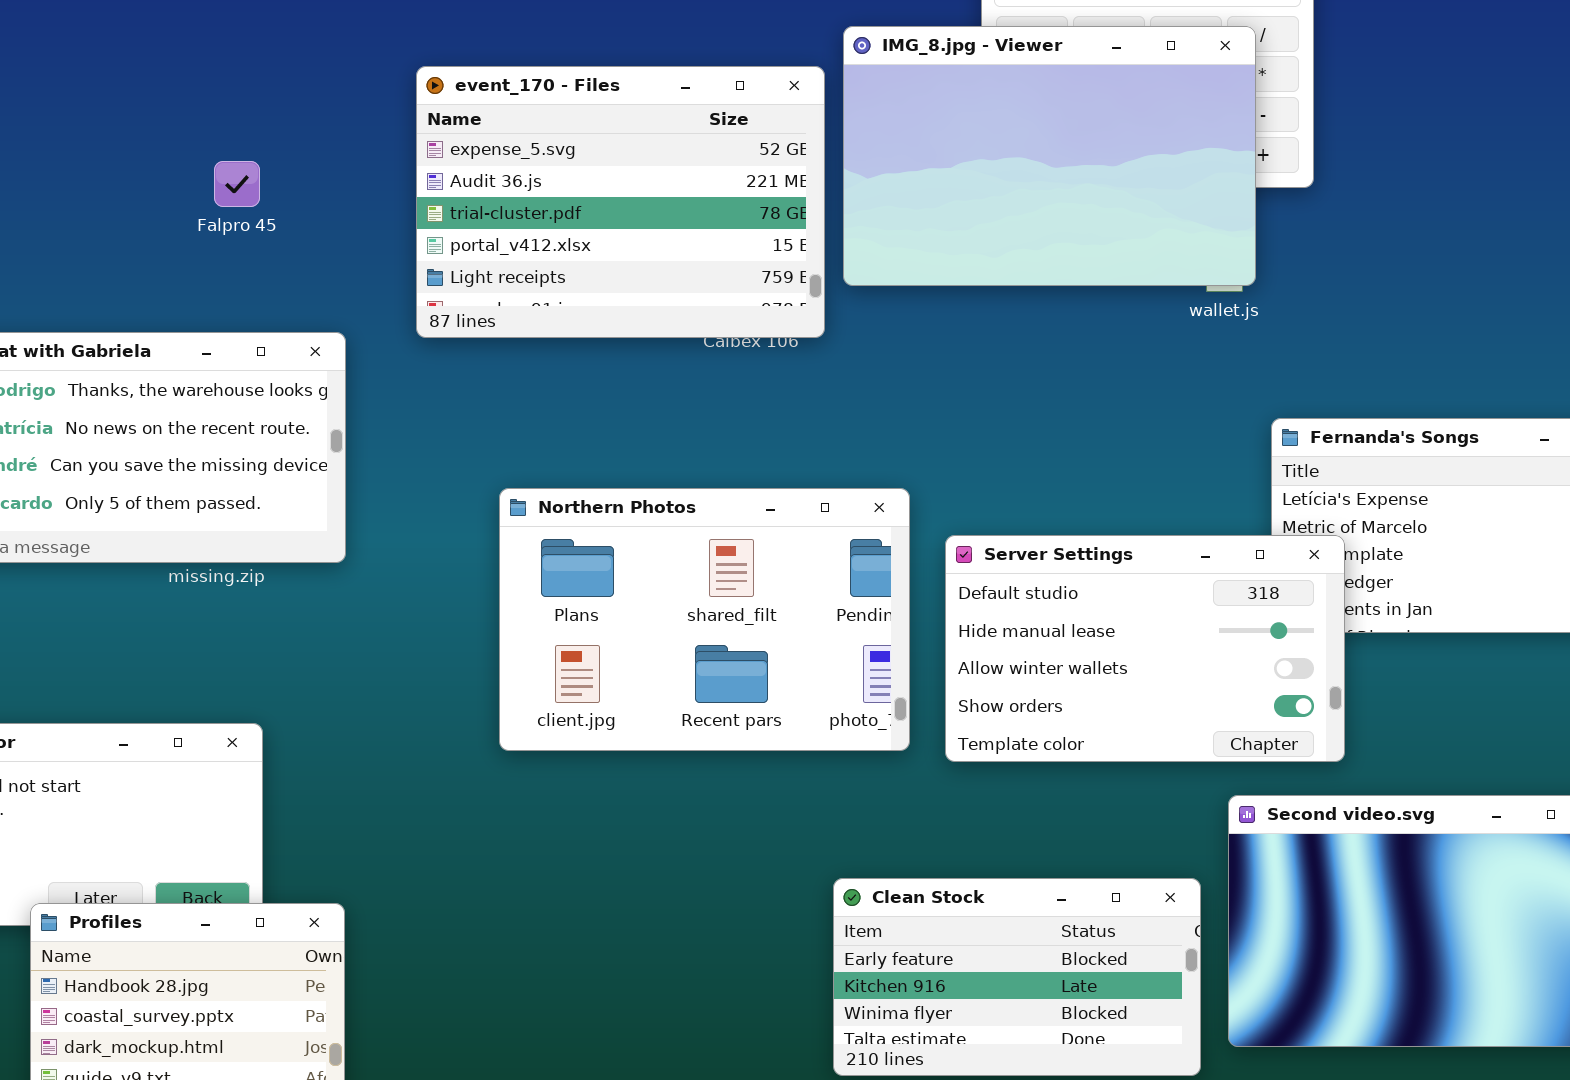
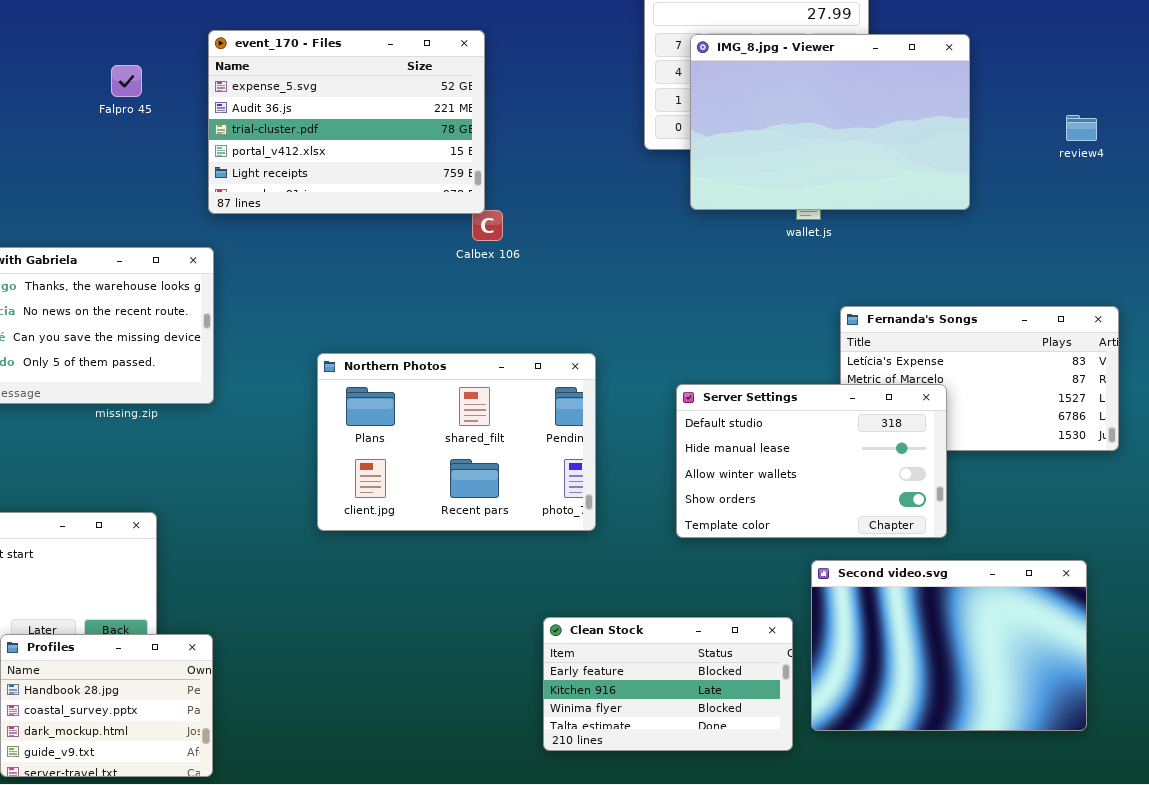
IMG_8.jpg - Viewer: [843,26,1256,286] -> [690,34,970,210], moved
event_170 - Files: [416,66,825,338] -> [208,30,485,214], moved
Falpro 45: [214,161,260,207] -> [111,65,142,97], moved
Server Settings: [945,535,1345,762] -> [676,384,947,538], moved

